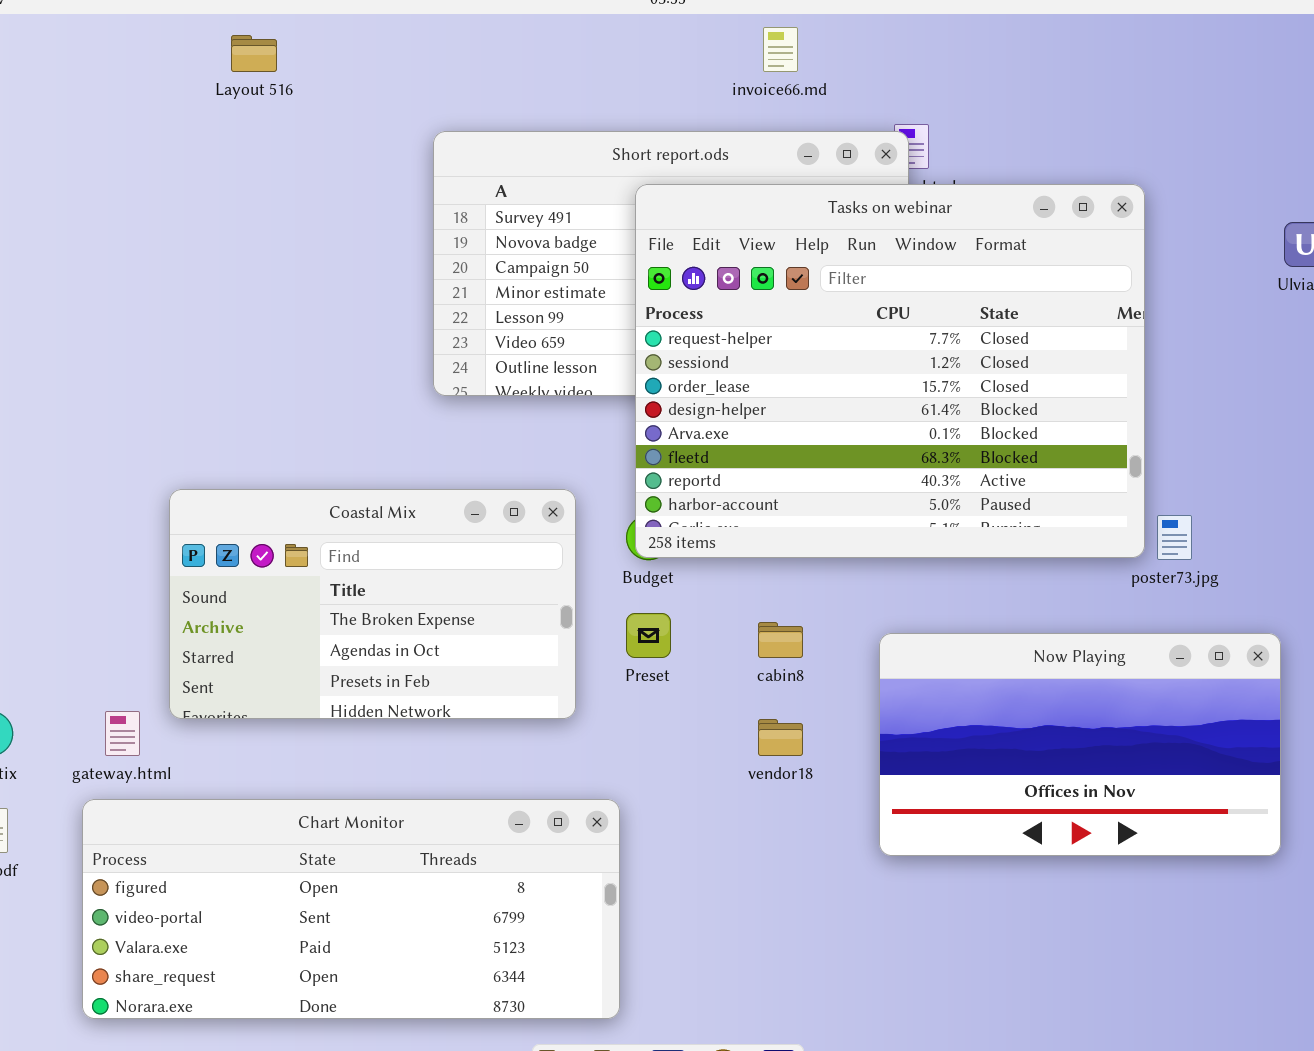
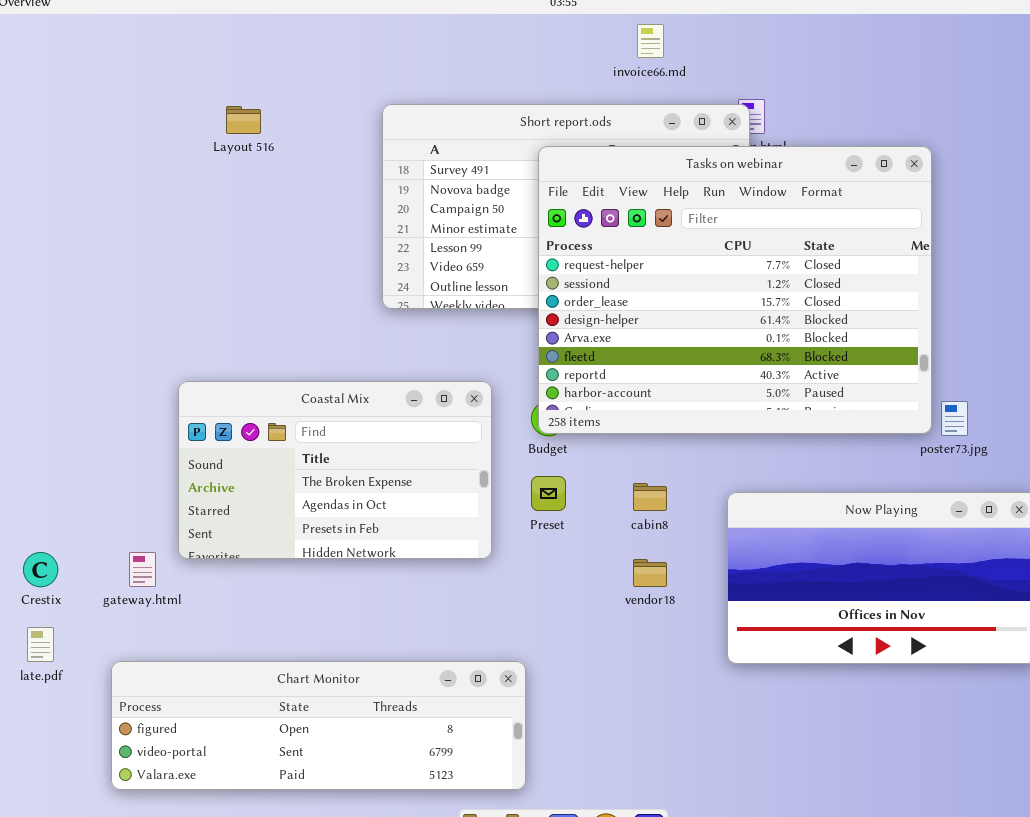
Layout 516: [231,35,277,72] -> [226,106,261,134], moved
Chart Monitor: [82,799,620,1019] -> [111,661,526,790], resized

